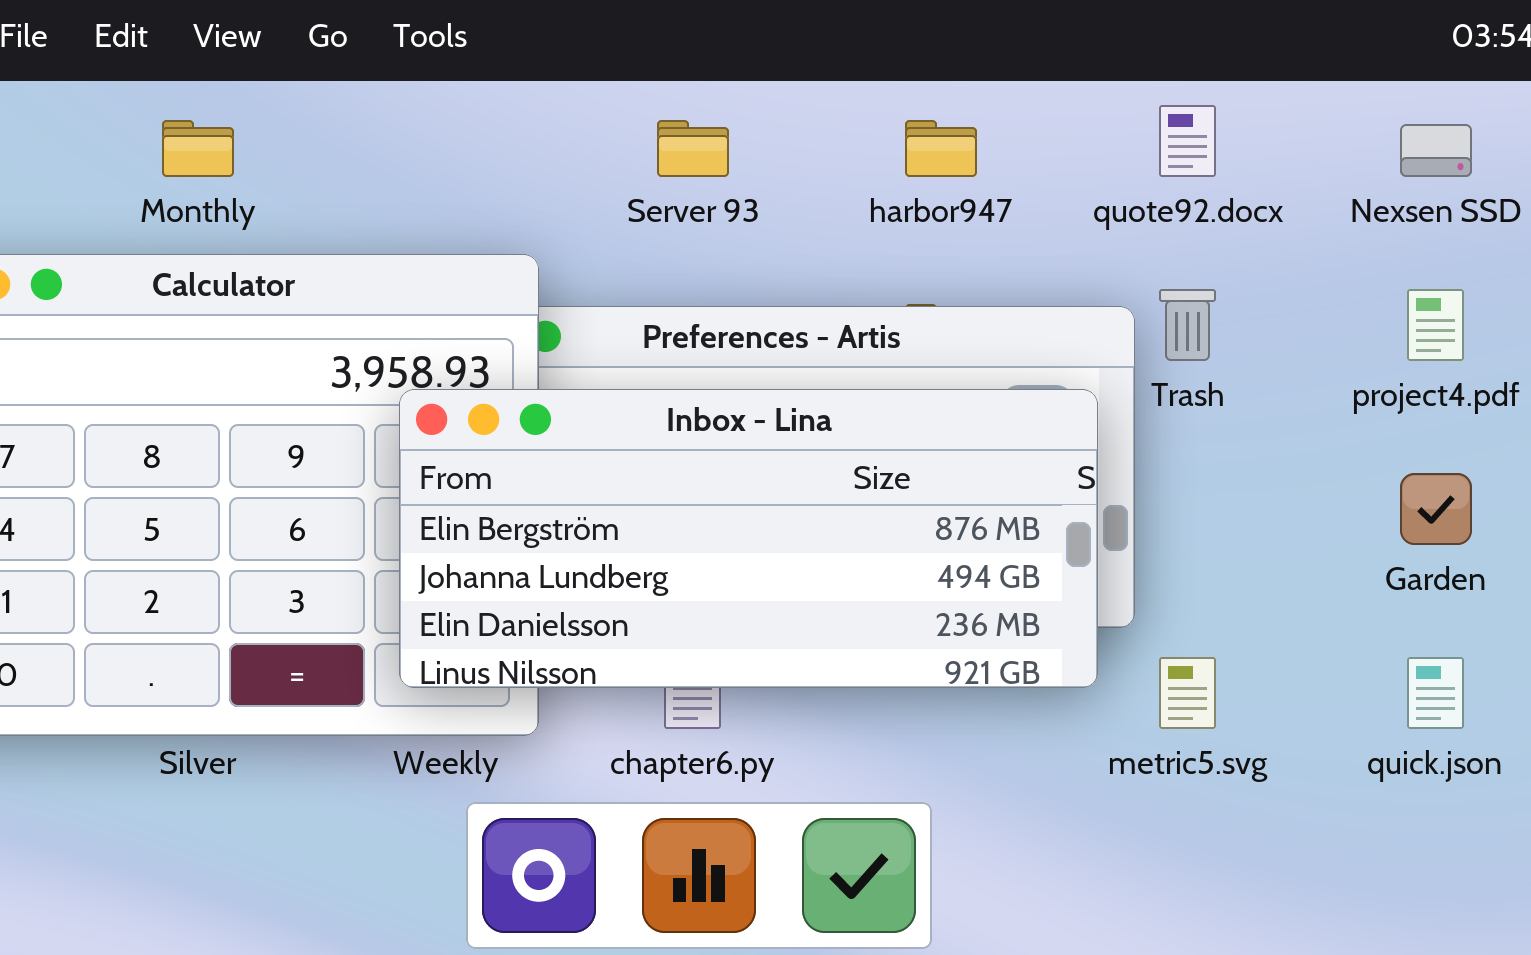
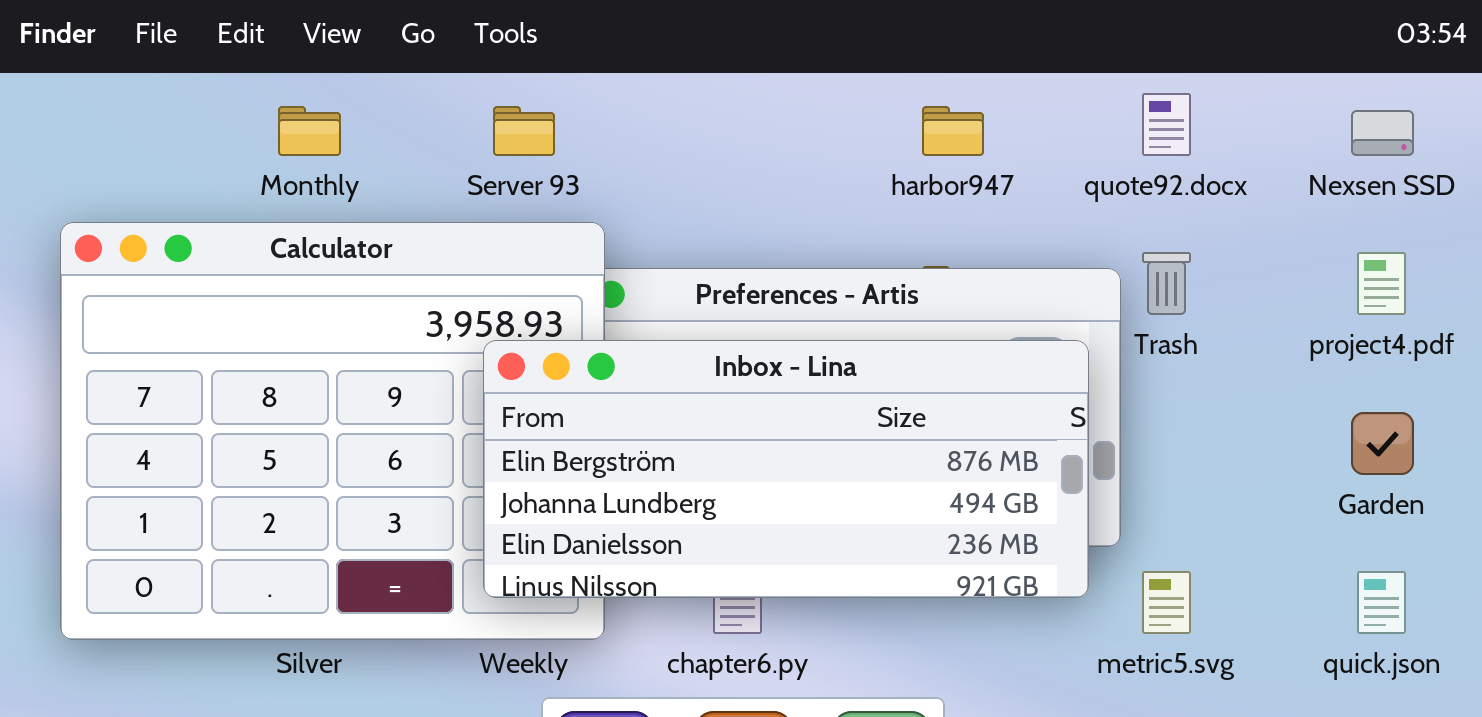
Server 93: [657,120,729,177] -> [493,106,555,156], moved

